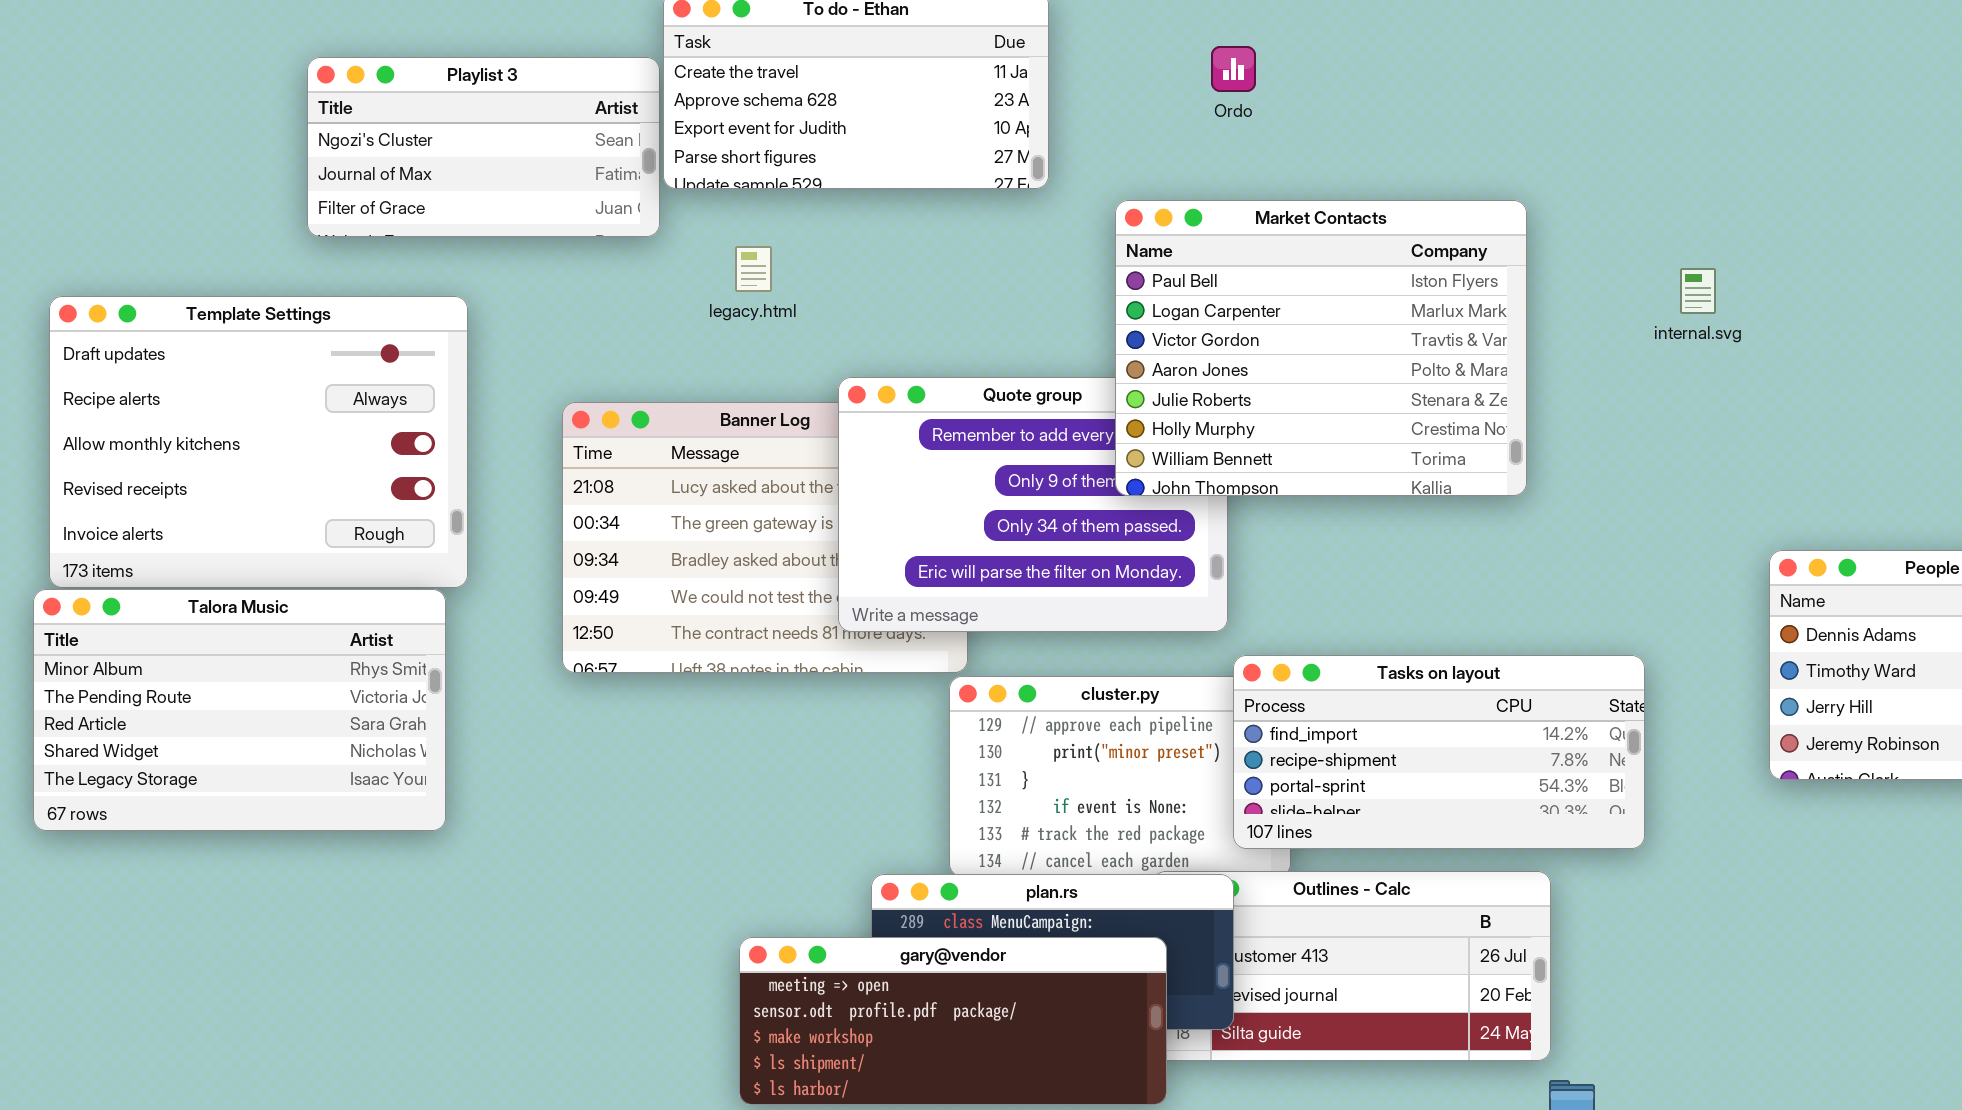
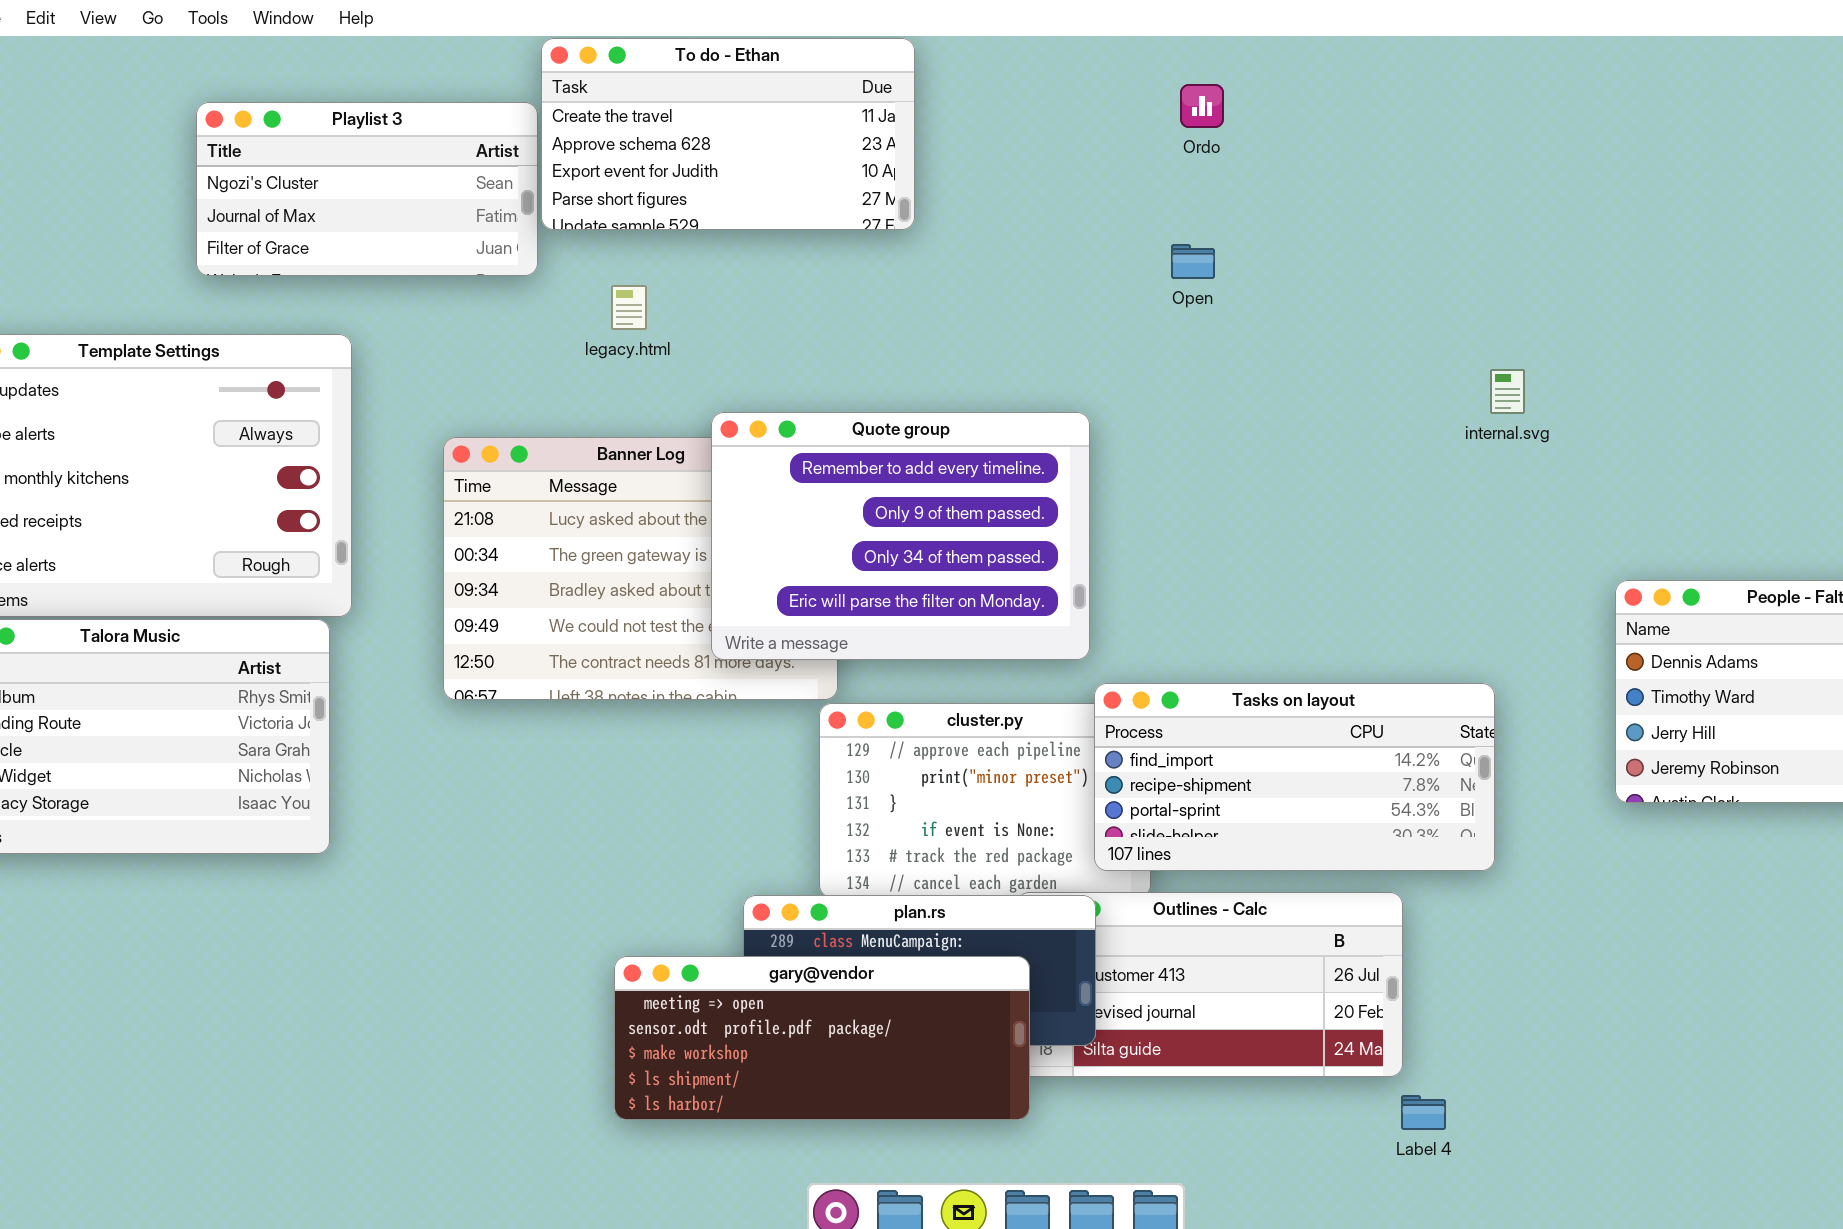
Ordo: [1211,46,1256,92] -> [1180,84,1224,128], moved
Market Contacts: [1115,200,1527,496] -> none, closed
internal.svg: [1680,268,1716,314] -> [1490,369,1525,414], moved

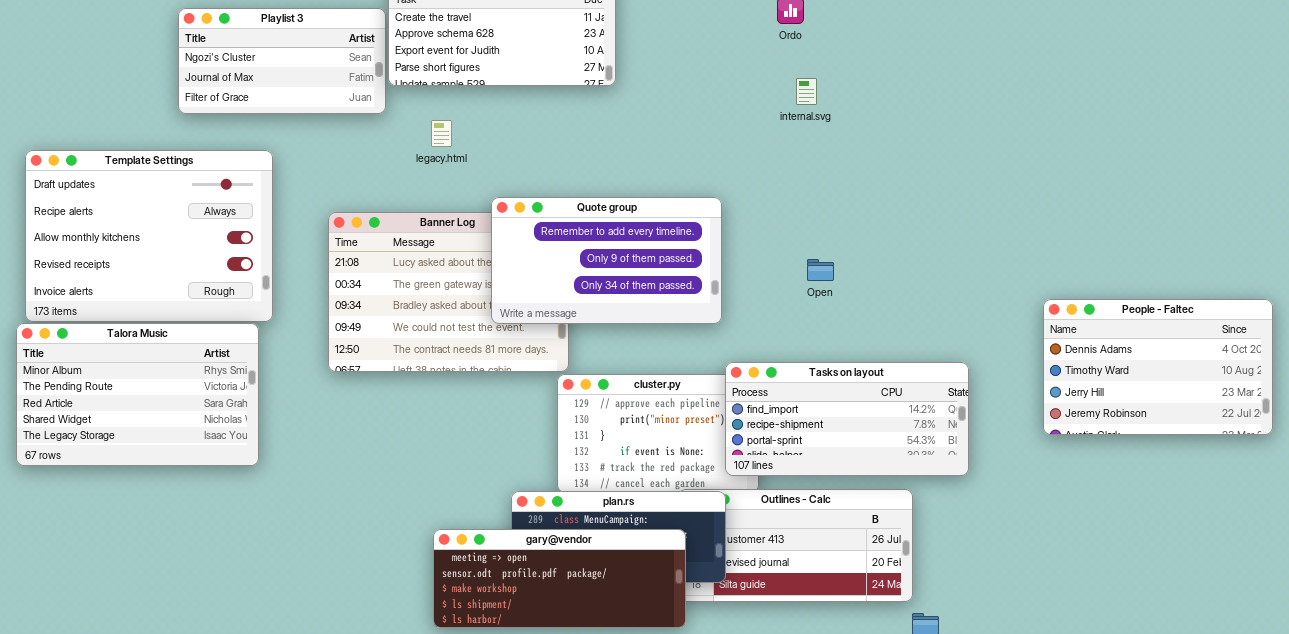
Open: [1171,244,1215,279] -> [807,259,834,281], moved
internal.svg: [1490,369,1525,414] -> [796,78,817,105], moved
Quote group: [711,412,1090,660] -> [491,197,722,324], resized

